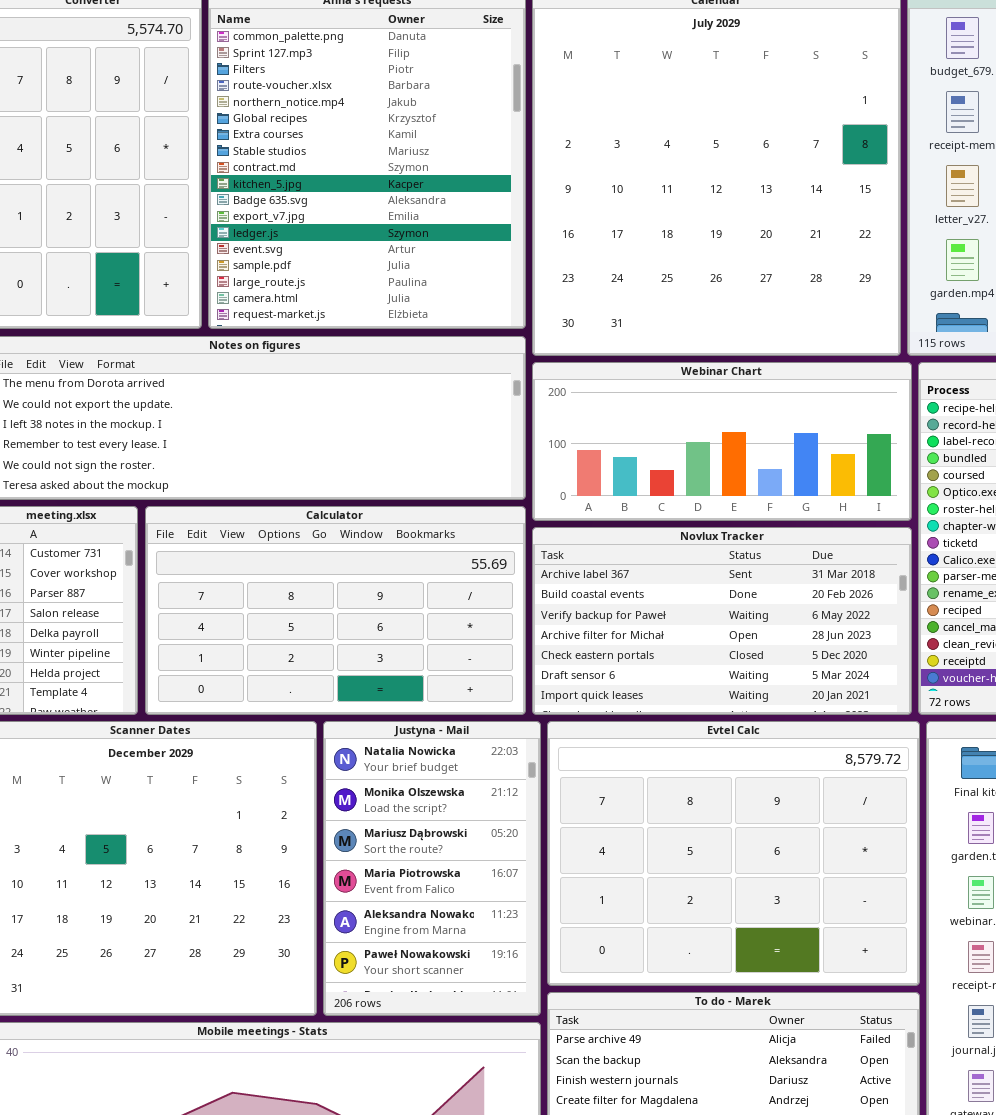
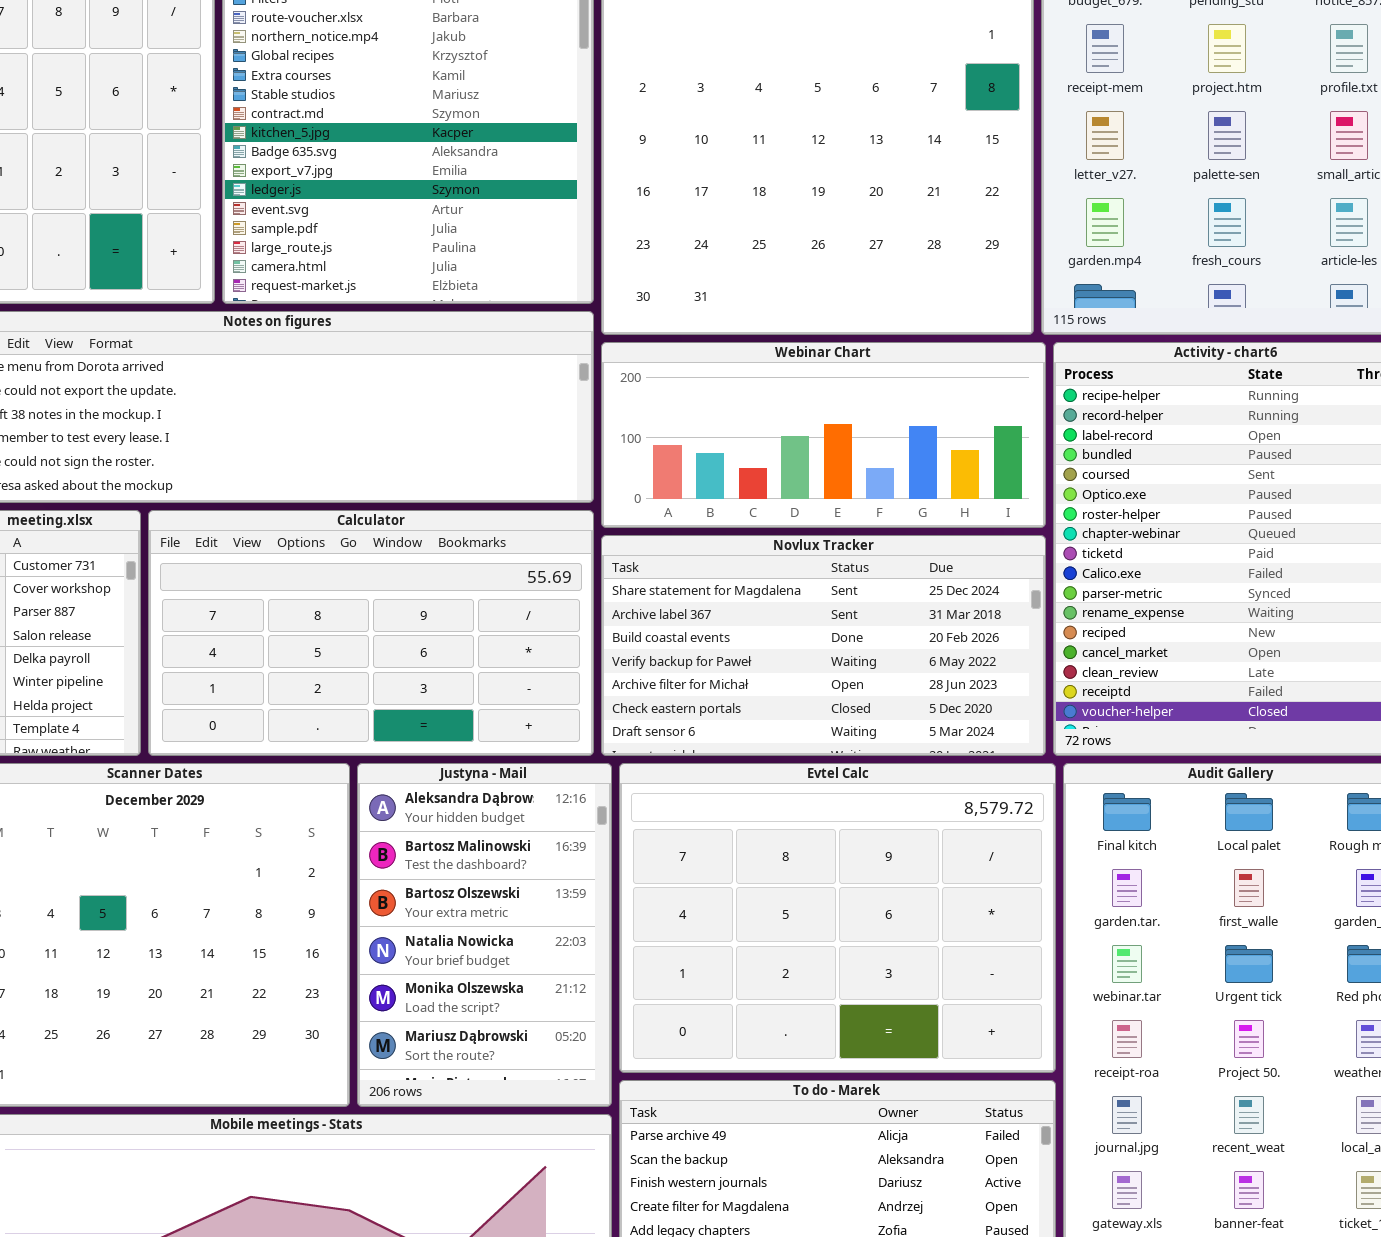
Novlux Tracker: [532,527,912,715] -> [601,535,1046,756], scrolled up 1 row
Justyna - Mail: [323,721,541,1016] -> [357,763,612,1107], scrolled up 3 rows

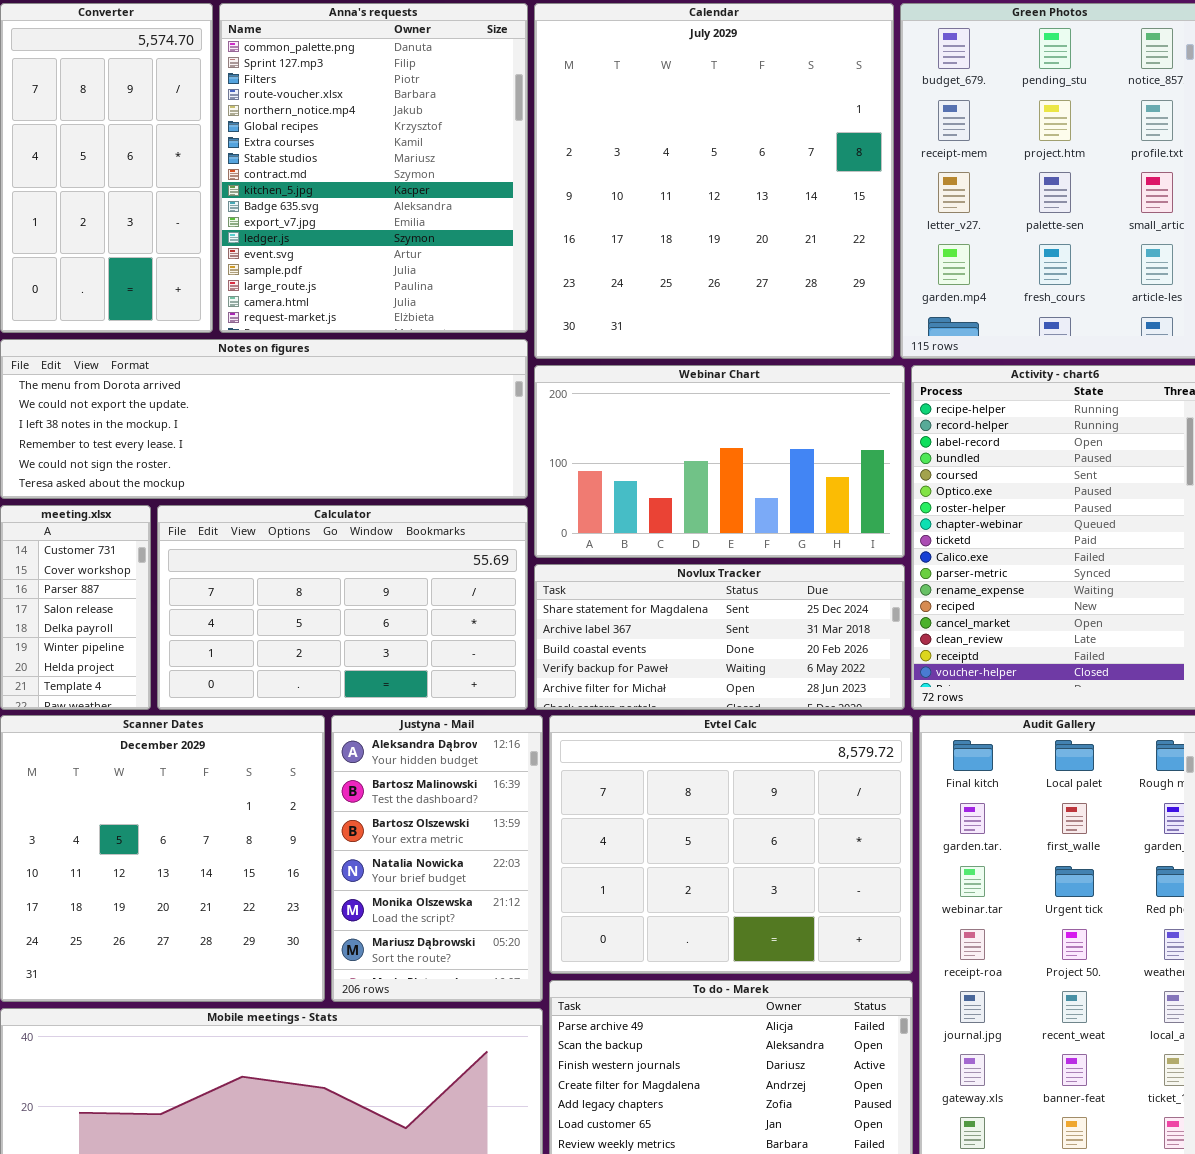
Webinar Chart: [601,342,1046,528] -> [534,365,905,558], resized
Novlux Tracker: [601,535,1046,756] -> [534,564,905,710], resized

